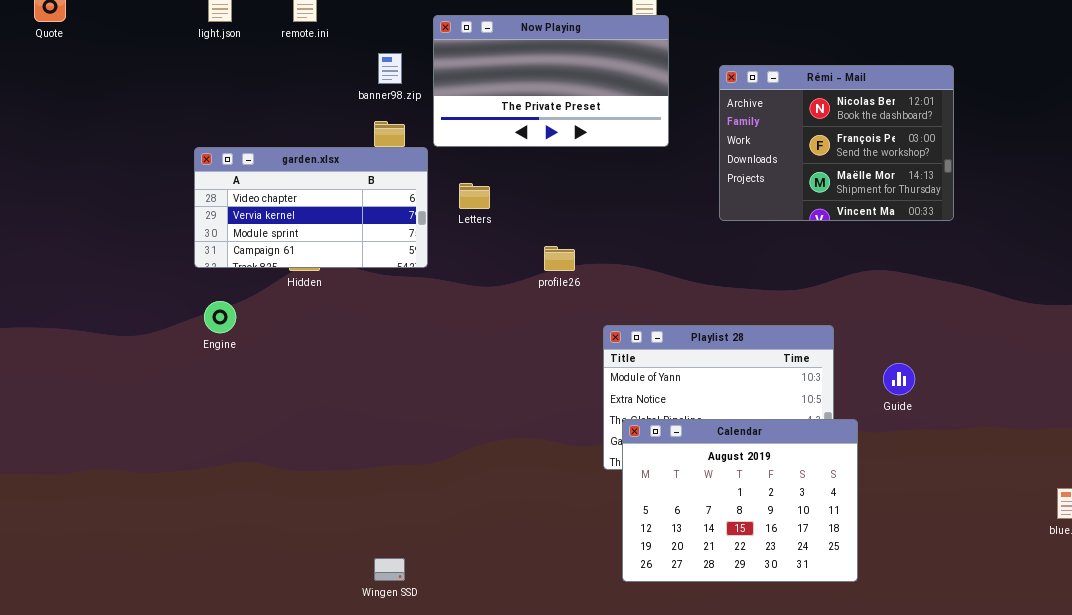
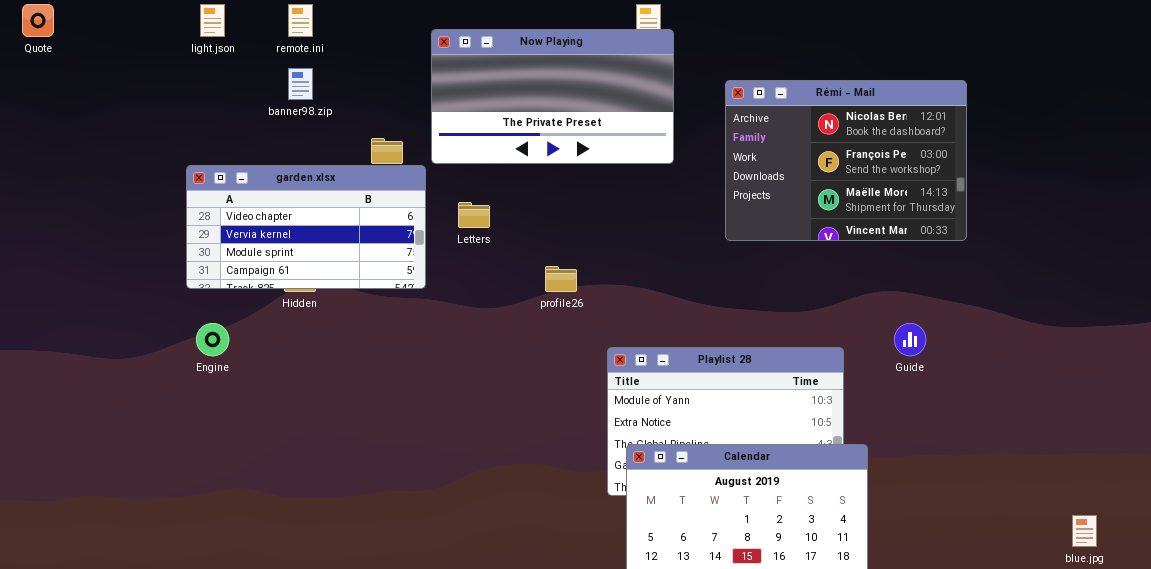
banner98.zip: [378,53,402,84] -> [288,68,313,100], moved
Guide: [883,363,915,395] -> [894,323,926,356], moved

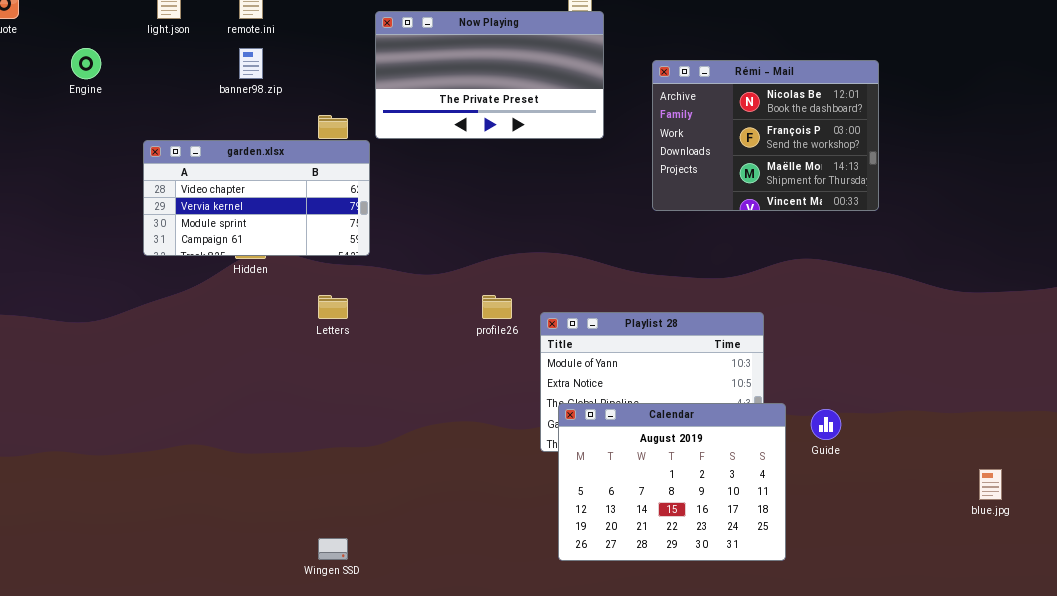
Letters: [458,202,490,228] -> [318,295,348,319], moved
profile26: [545,266,577,292] -> [482,295,512,319], moved
Engine: [196,323,229,356] -> [71,48,101,79], moved
Guide: [894,323,926,356] -> [811,409,841,440], moved

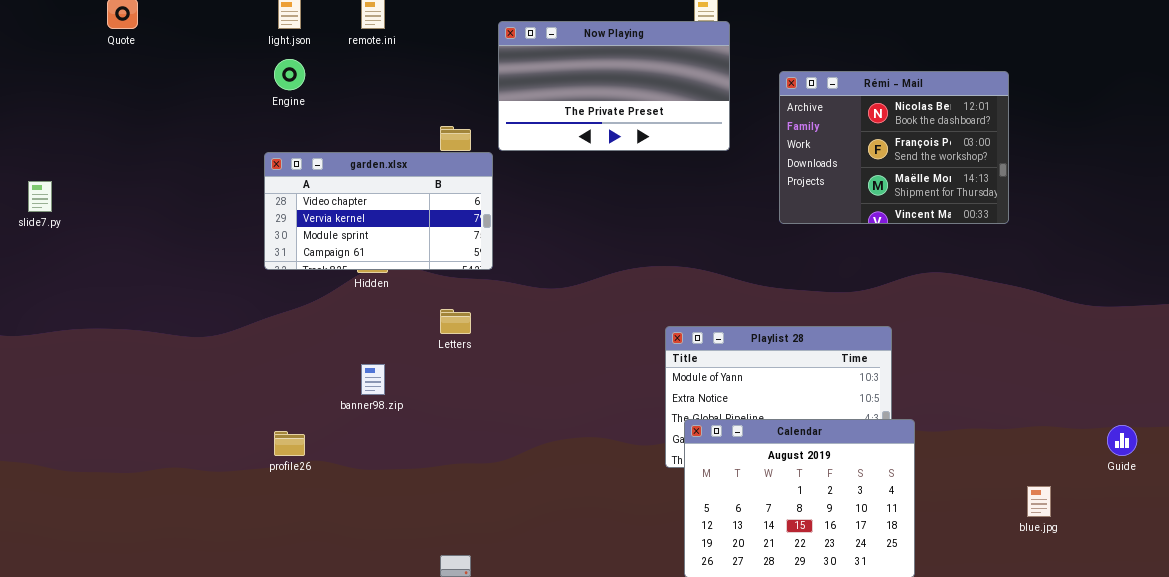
Engine: [71,48,101,79] -> [274,59,305,90], moved
banner98.zip: [239,48,263,79] -> [361,364,385,395], moved
profile26: [482,295,512,319] -> [274,431,305,456], moved
Guide: [811,409,841,440] -> [1107,425,1137,456], moved
blue.jpg: [979,469,1002,500] -> [1027,486,1051,517], moved

